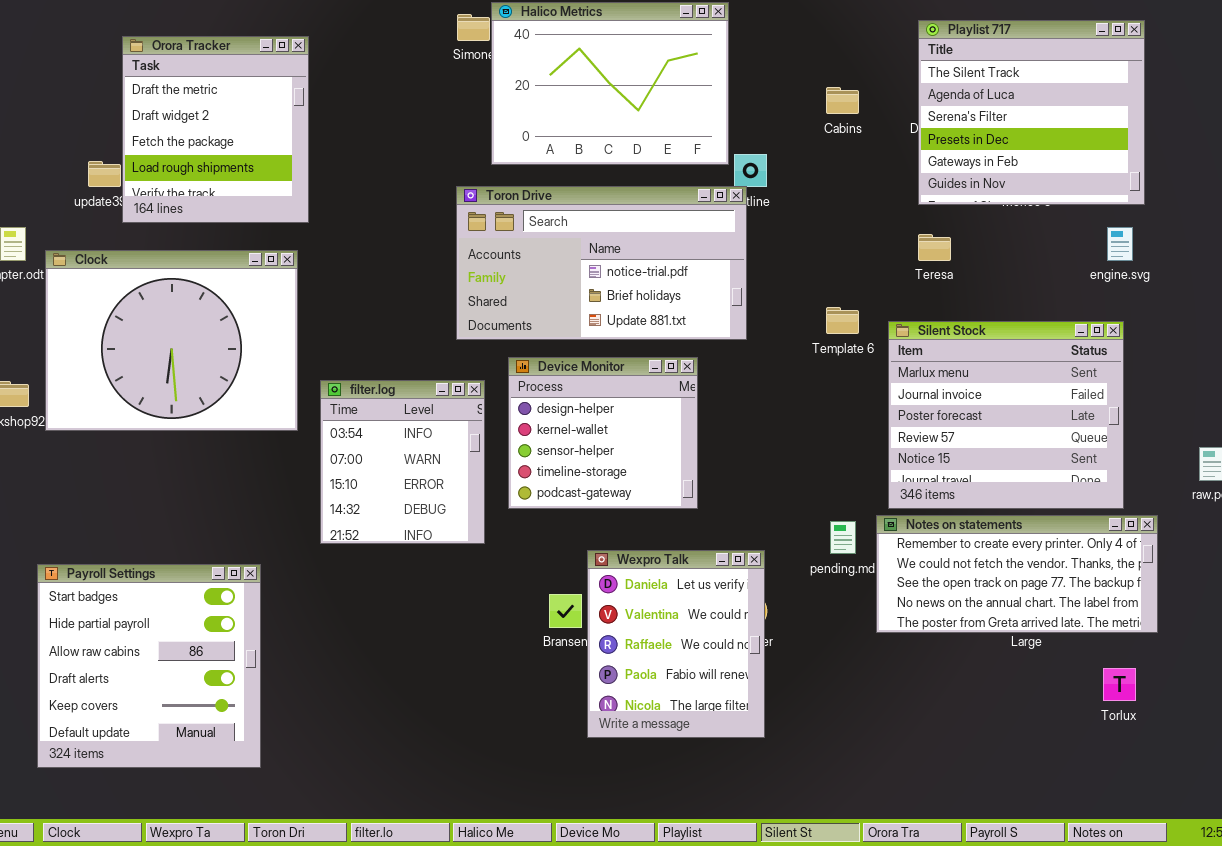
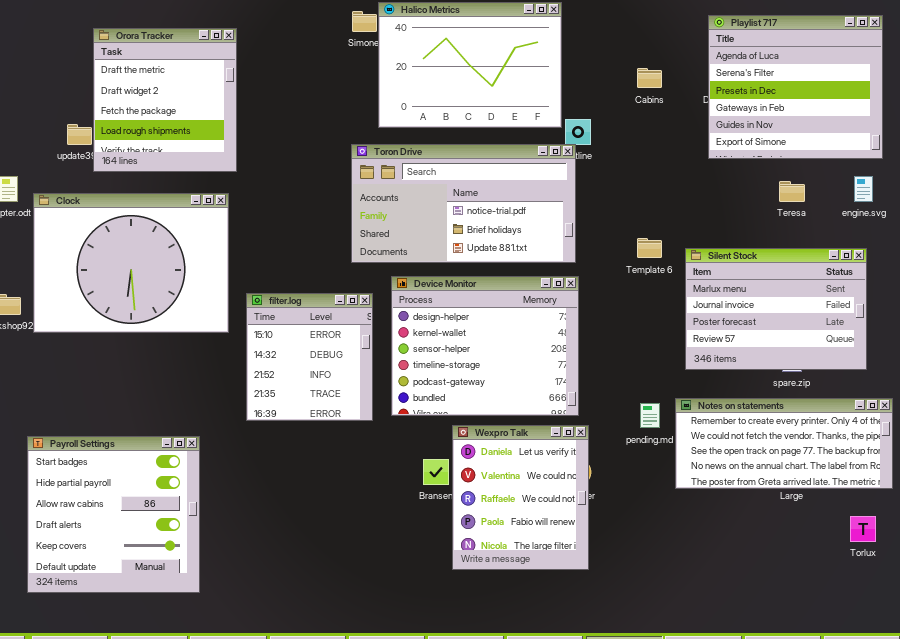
Playlist 717: [918,20,1145,205] -> [708,15,883,159], scrolled down 1 row
Teresa: [918,234,951,261] -> [779,181,805,202], moved
Silent Stock: [888,321,1124,509] -> [685,248,867,370], resized
Device Monitor: [508,357,698,509] -> [391,276,579,416], resized
filter.log: [320,380,485,544] -> [246,293,373,421], scrolled down 2 rows

